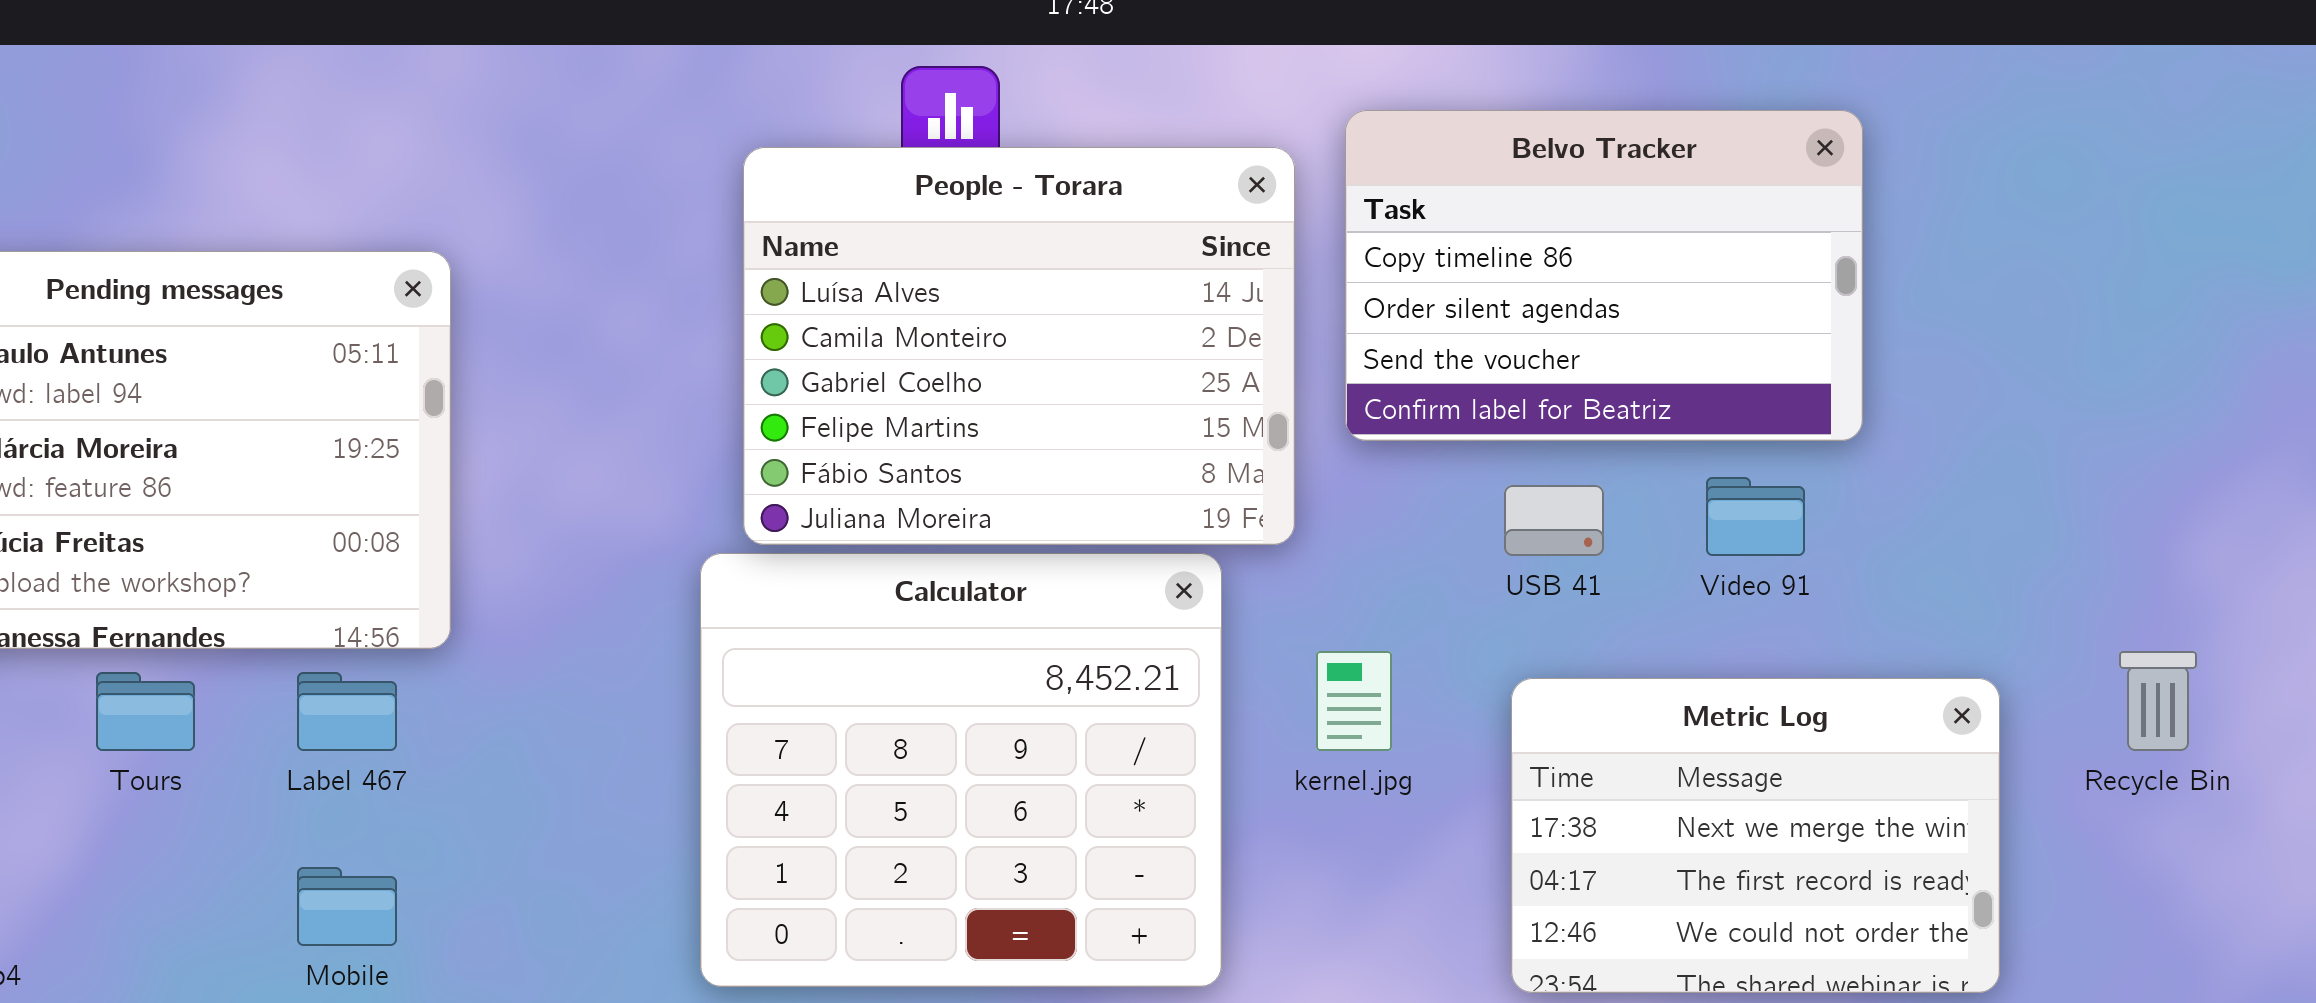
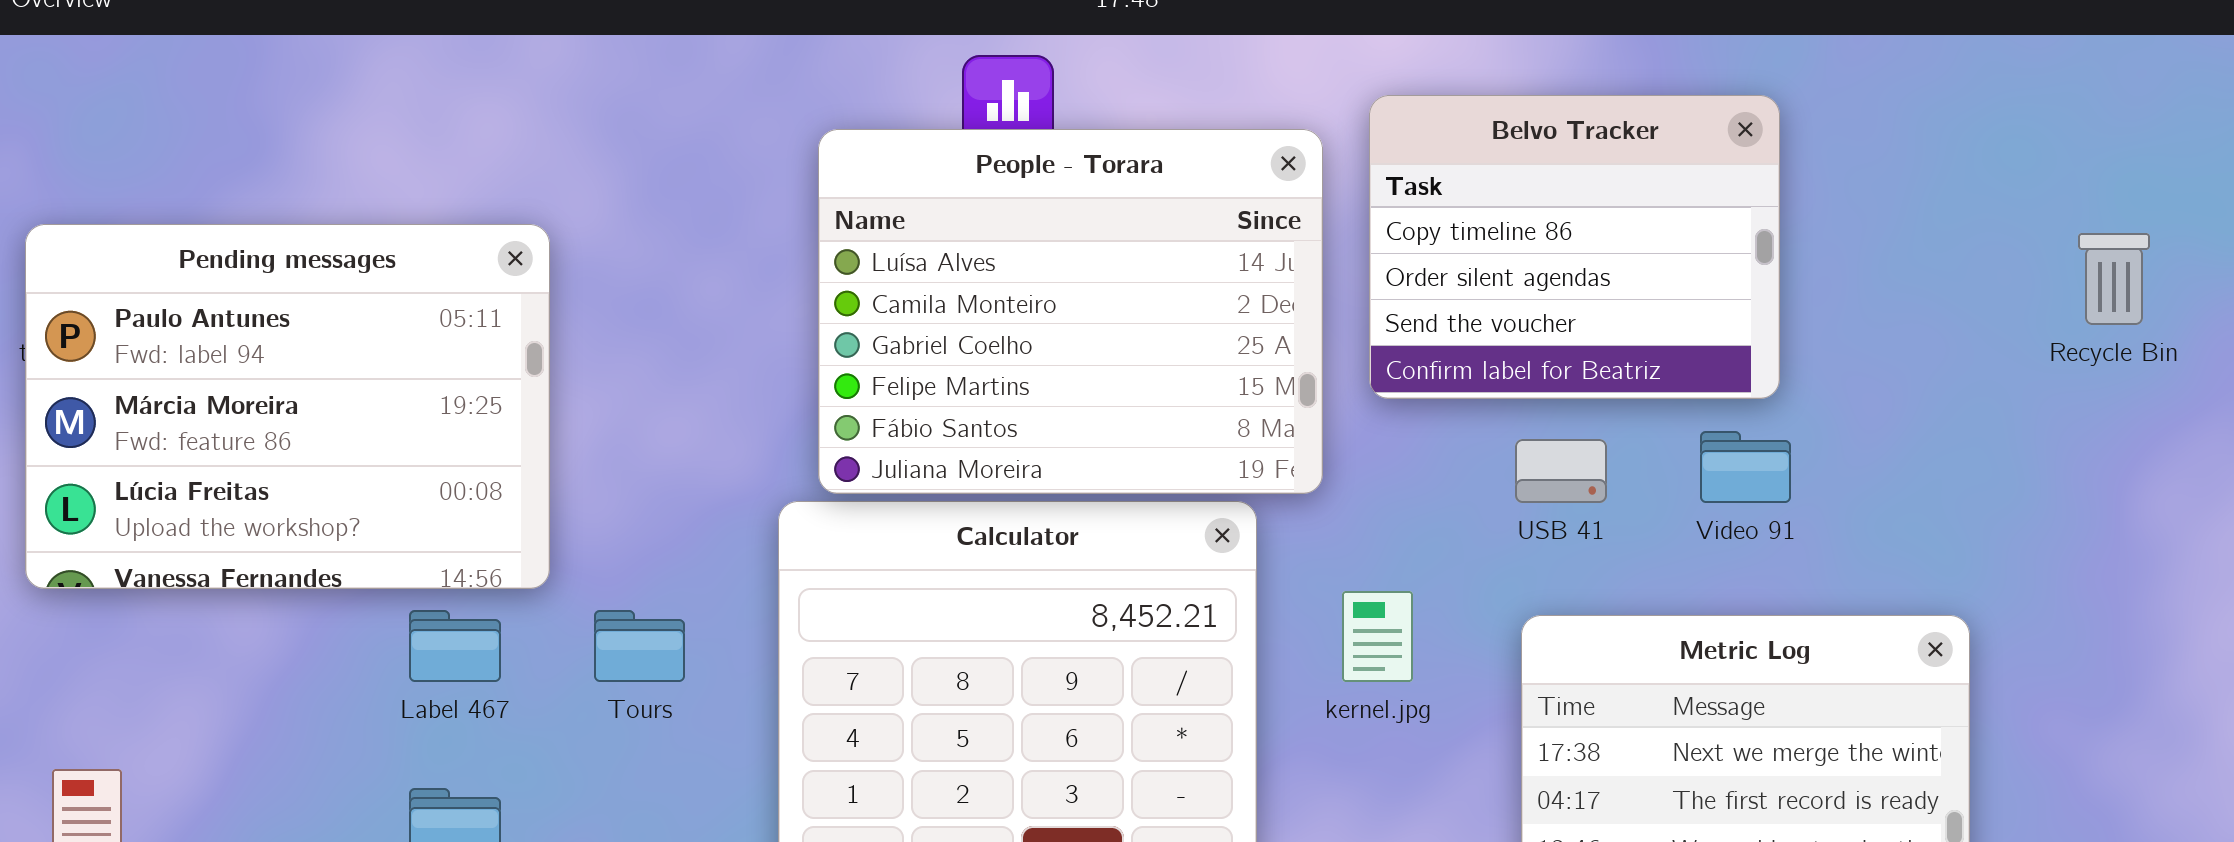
Belvo Tracker: [1345,110,1863,441] -> [1369,95,1780,399], resized
Recycle Bin: [2119,651,2197,751] -> [2078,233,2150,325], moved
Tours: [96,672,195,751] -> [594,610,685,682], moved

